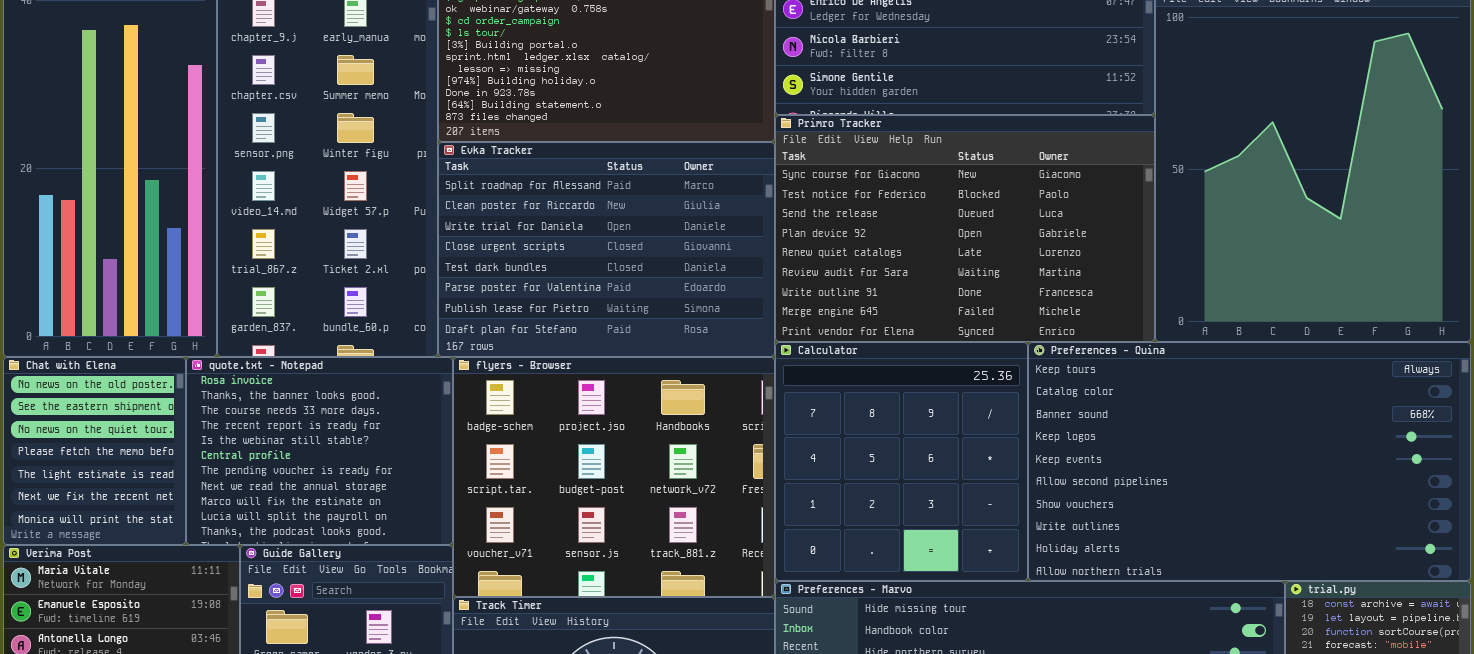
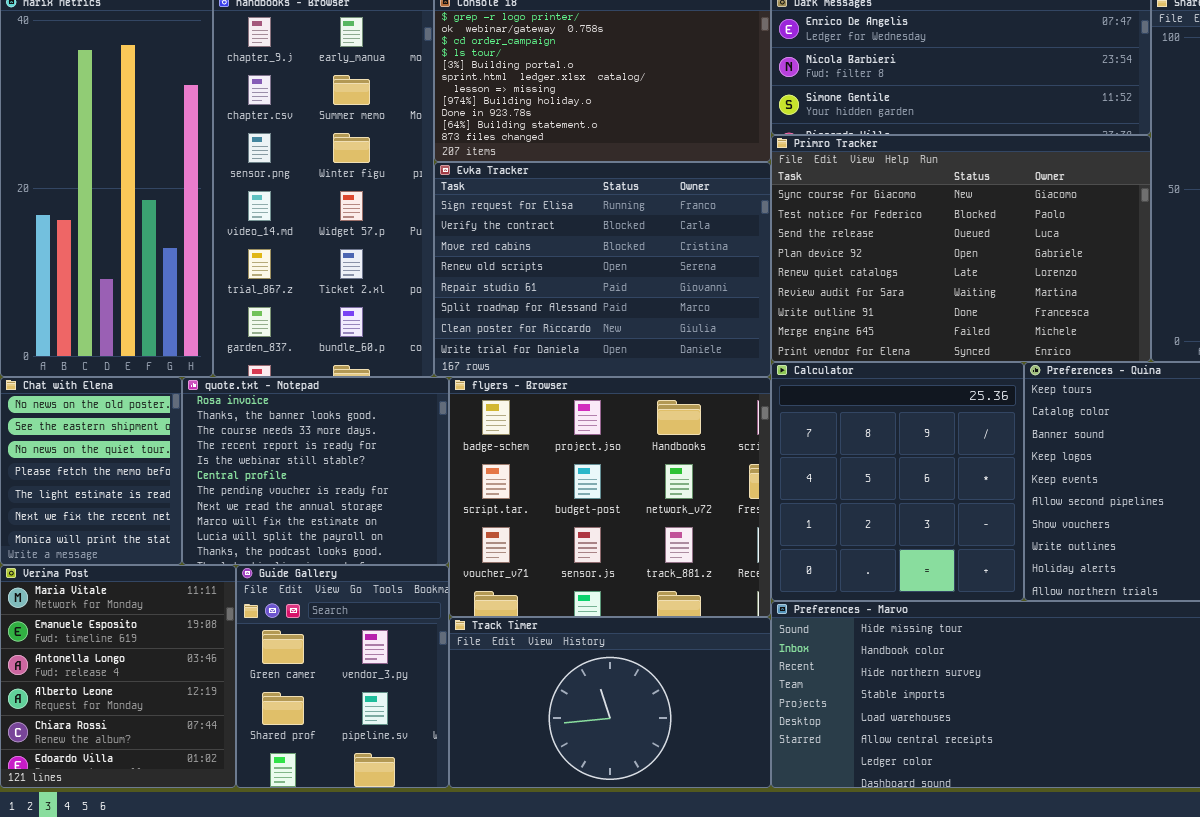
Evka Tracker: [438,142,775,357] -> [434,162,771,377], scrolled up 5 rows

